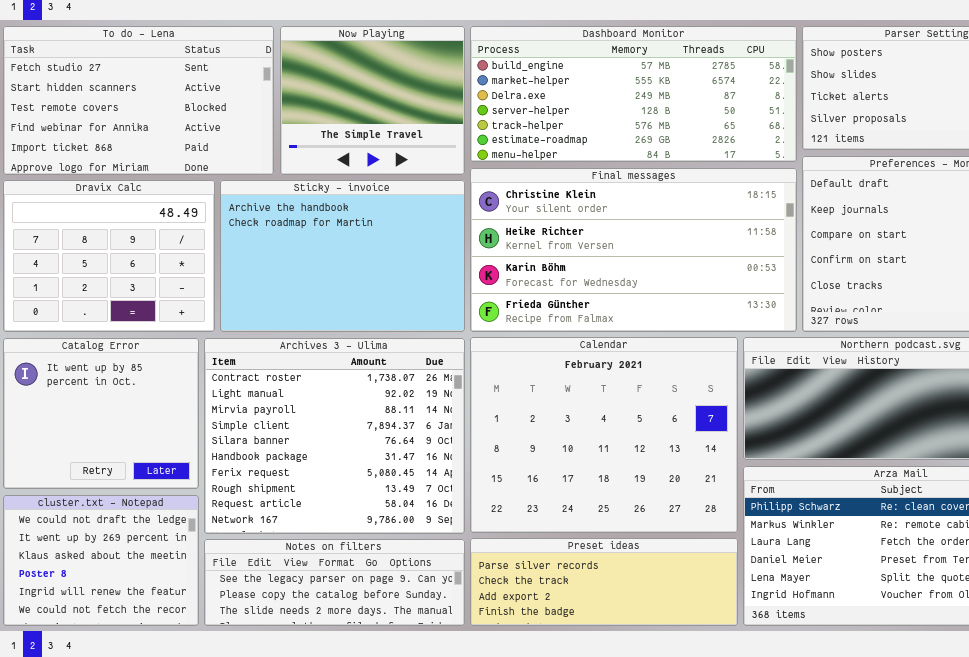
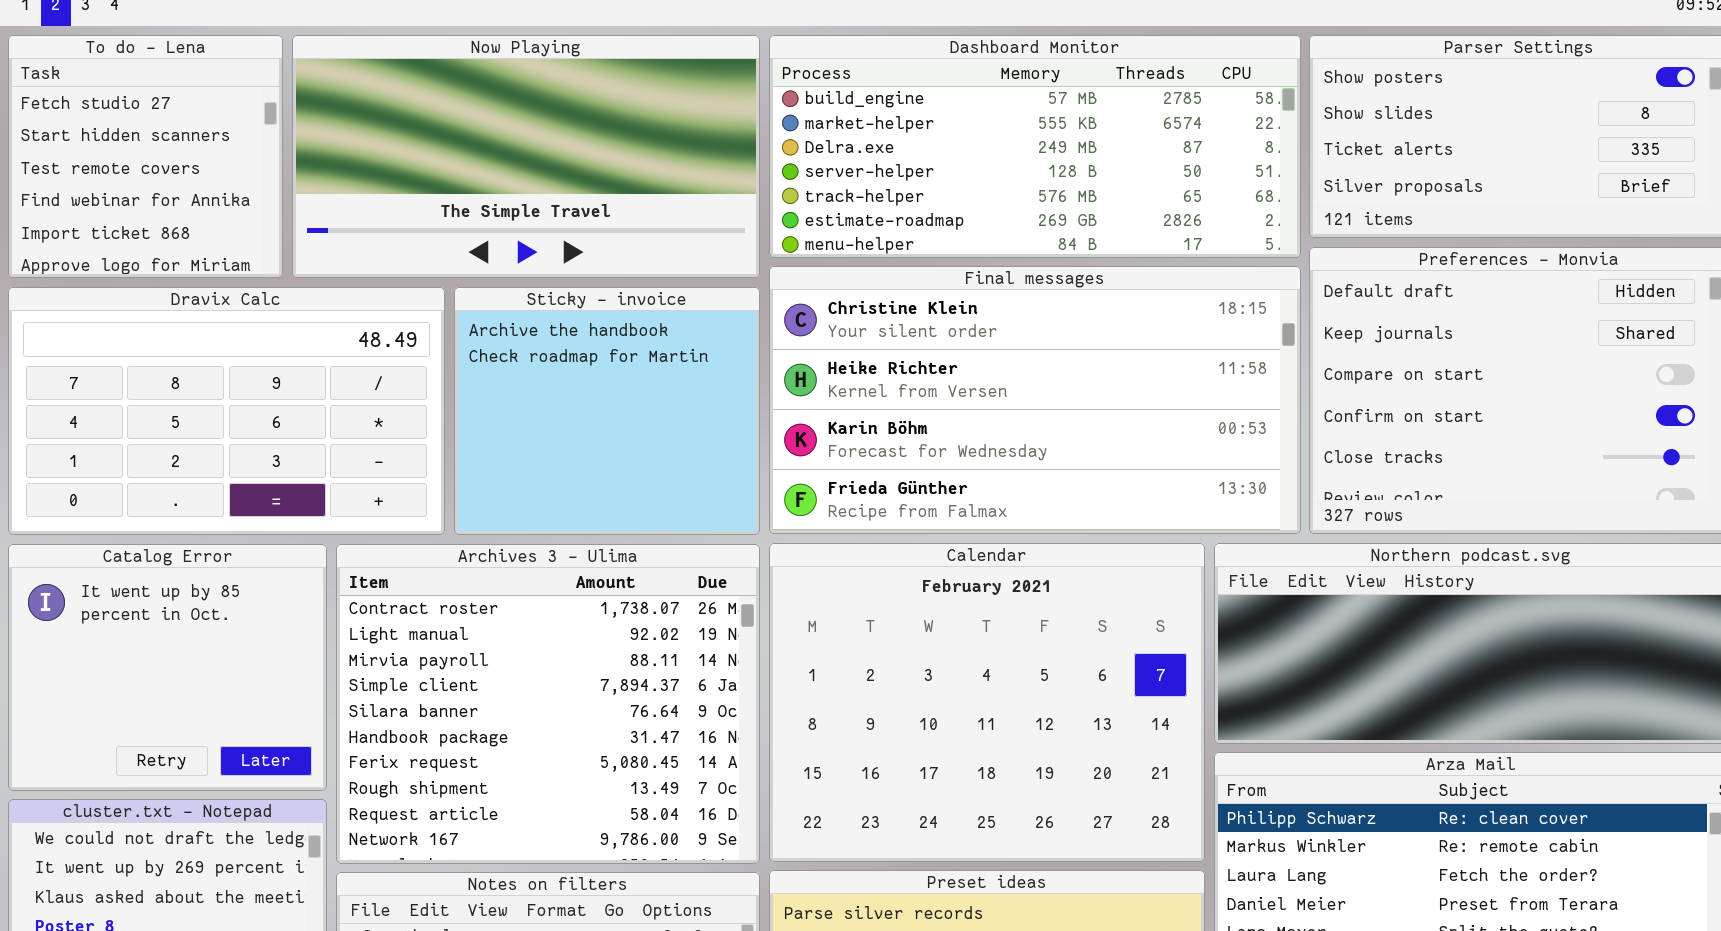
To do - Lena: [3,26,274,175] -> [8,35,283,278], resized
Now Playing: [280,26,465,175] -> [292,35,760,278], resized
Dravix Calc: [3,180,215,332] -> [8,287,445,535], resized
Sticky - invoice: [220,180,465,332] -> [454,287,760,535], resized

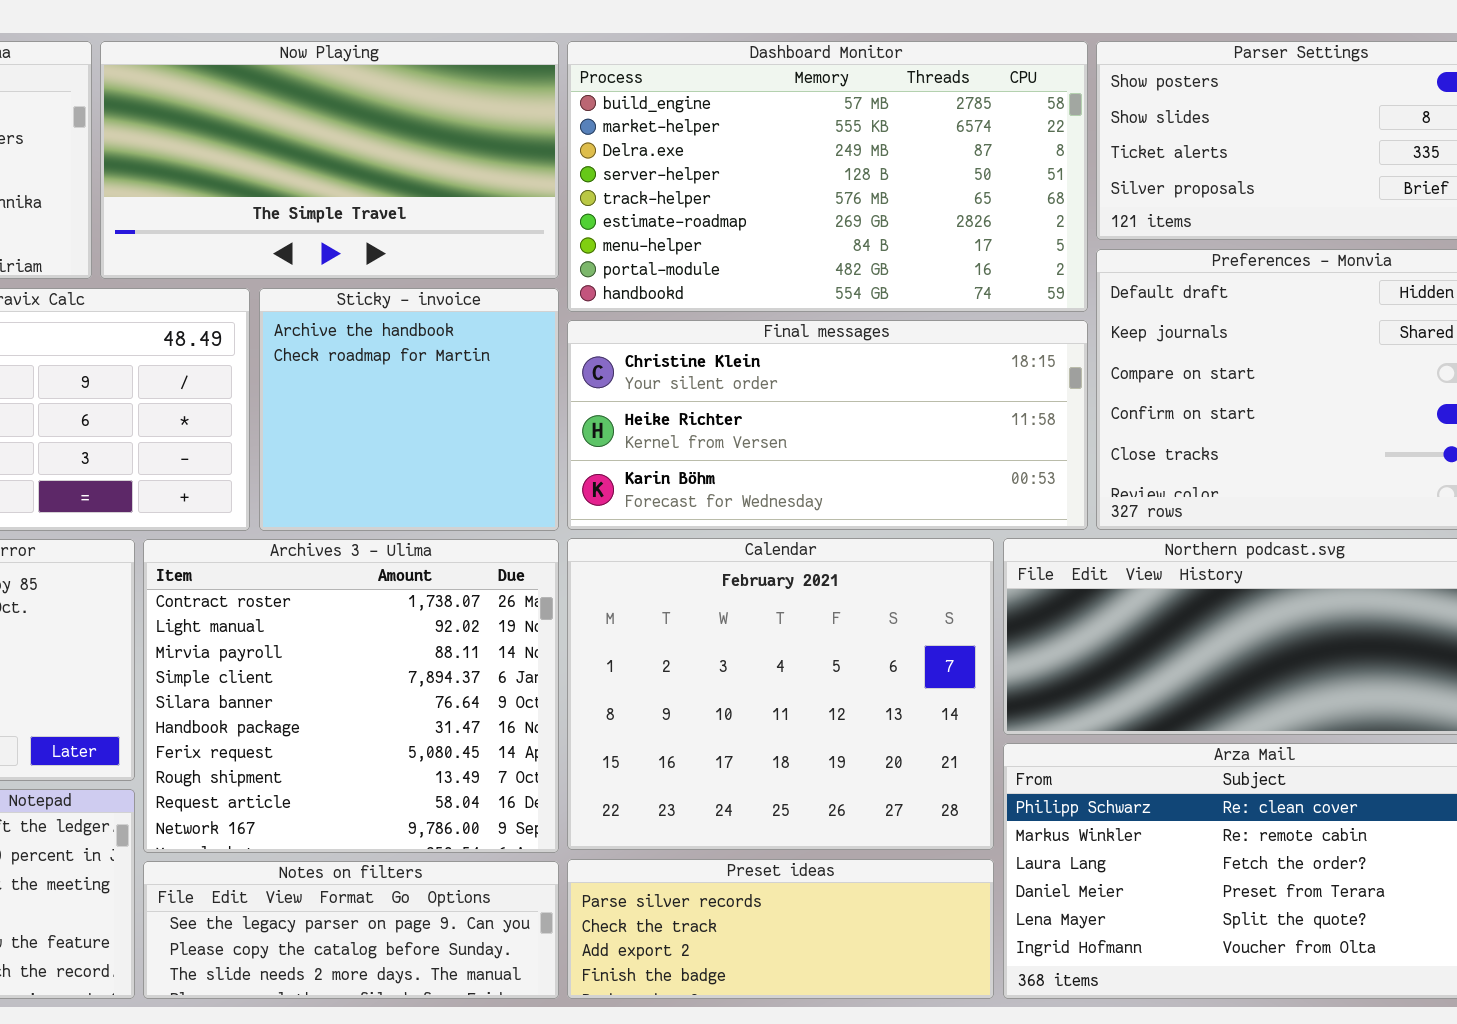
Dashboard Monitor: [769,35,1301,258] -> [567,41,1088,312], resized
Final messages: [769,266,1301,534] -> [567,320,1088,530], resized

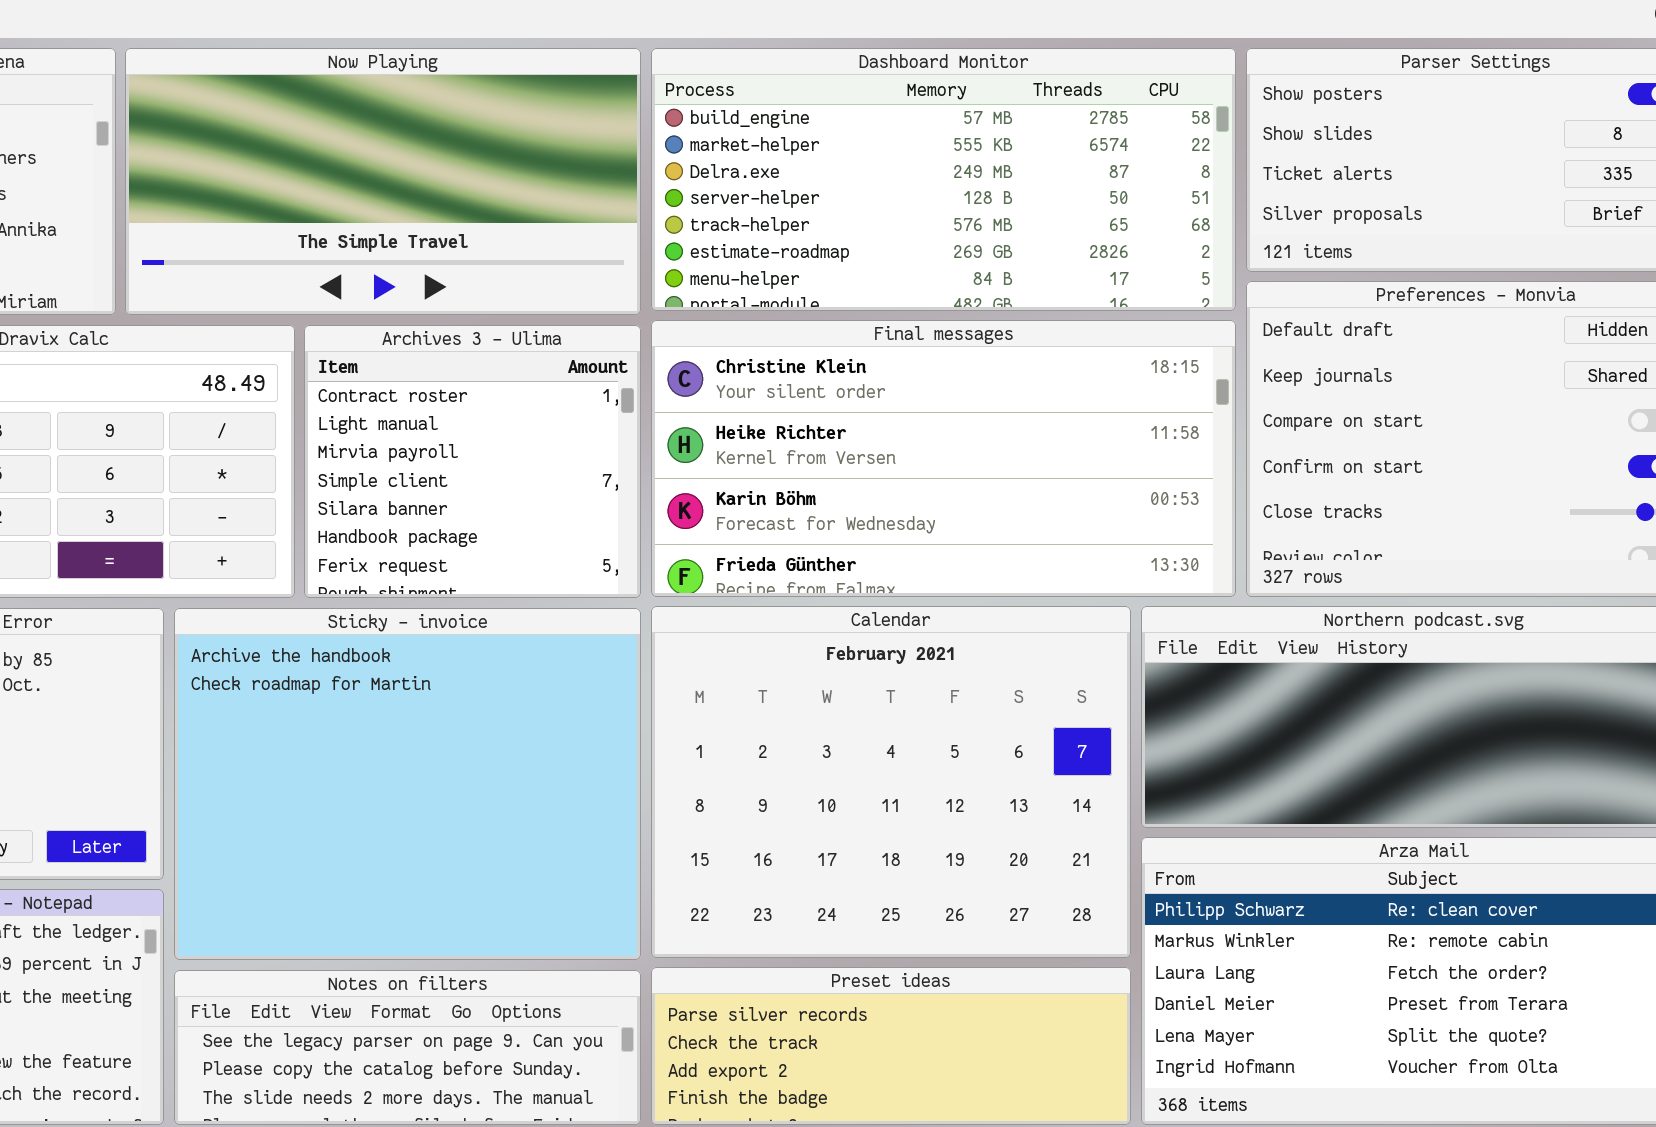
Dashboard Monitor: [567,41,1088,312] -> [651,48,1236,311], resized
Sticky - invoice: [259,288,559,531] -> [174,608,641,960], moved, resized
Final messages: [567,320,1088,530] -> [651,320,1236,597], resized
Archives 3 - Ulima: [143,539,559,853] -> [304,325,641,598], moved, resized

